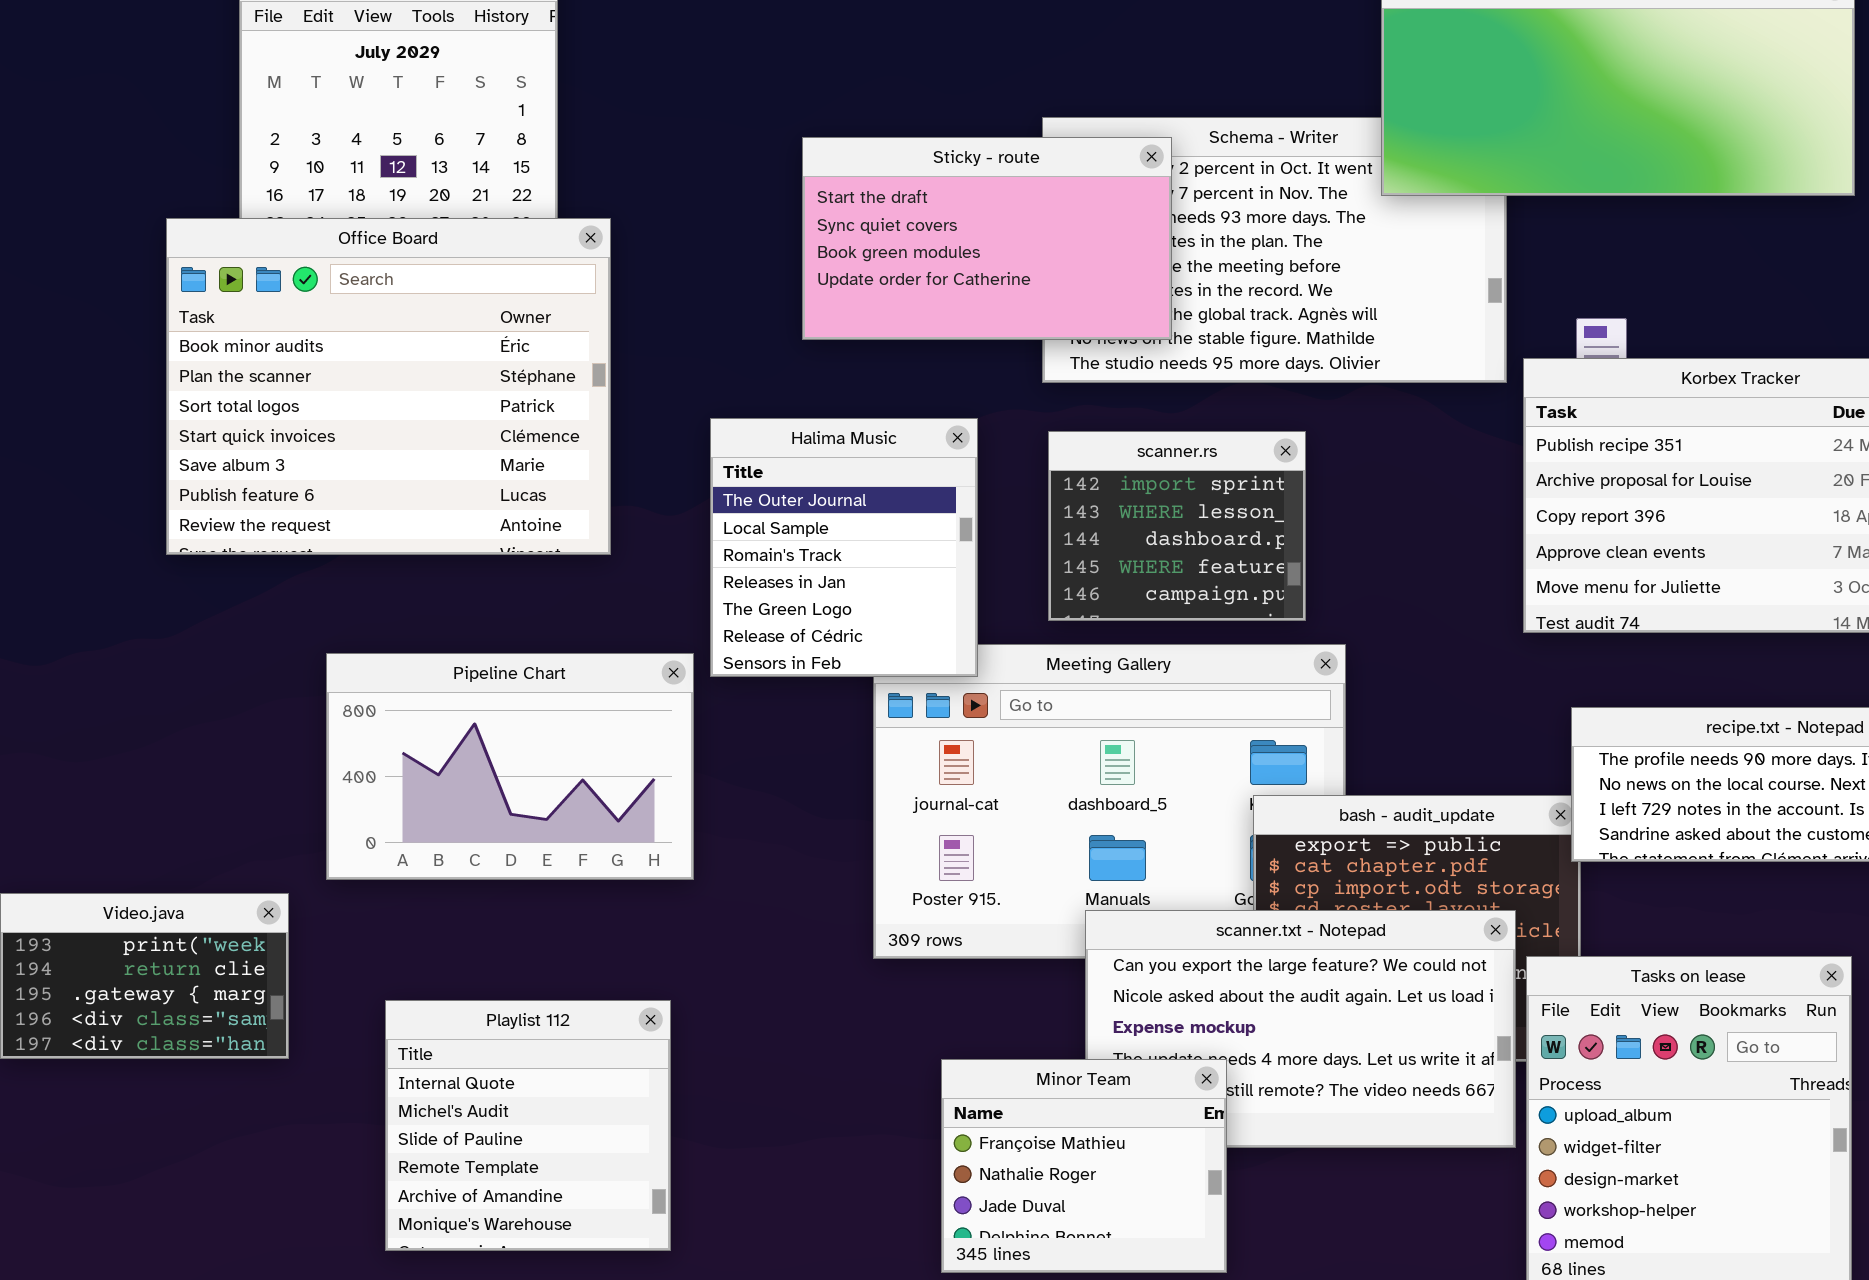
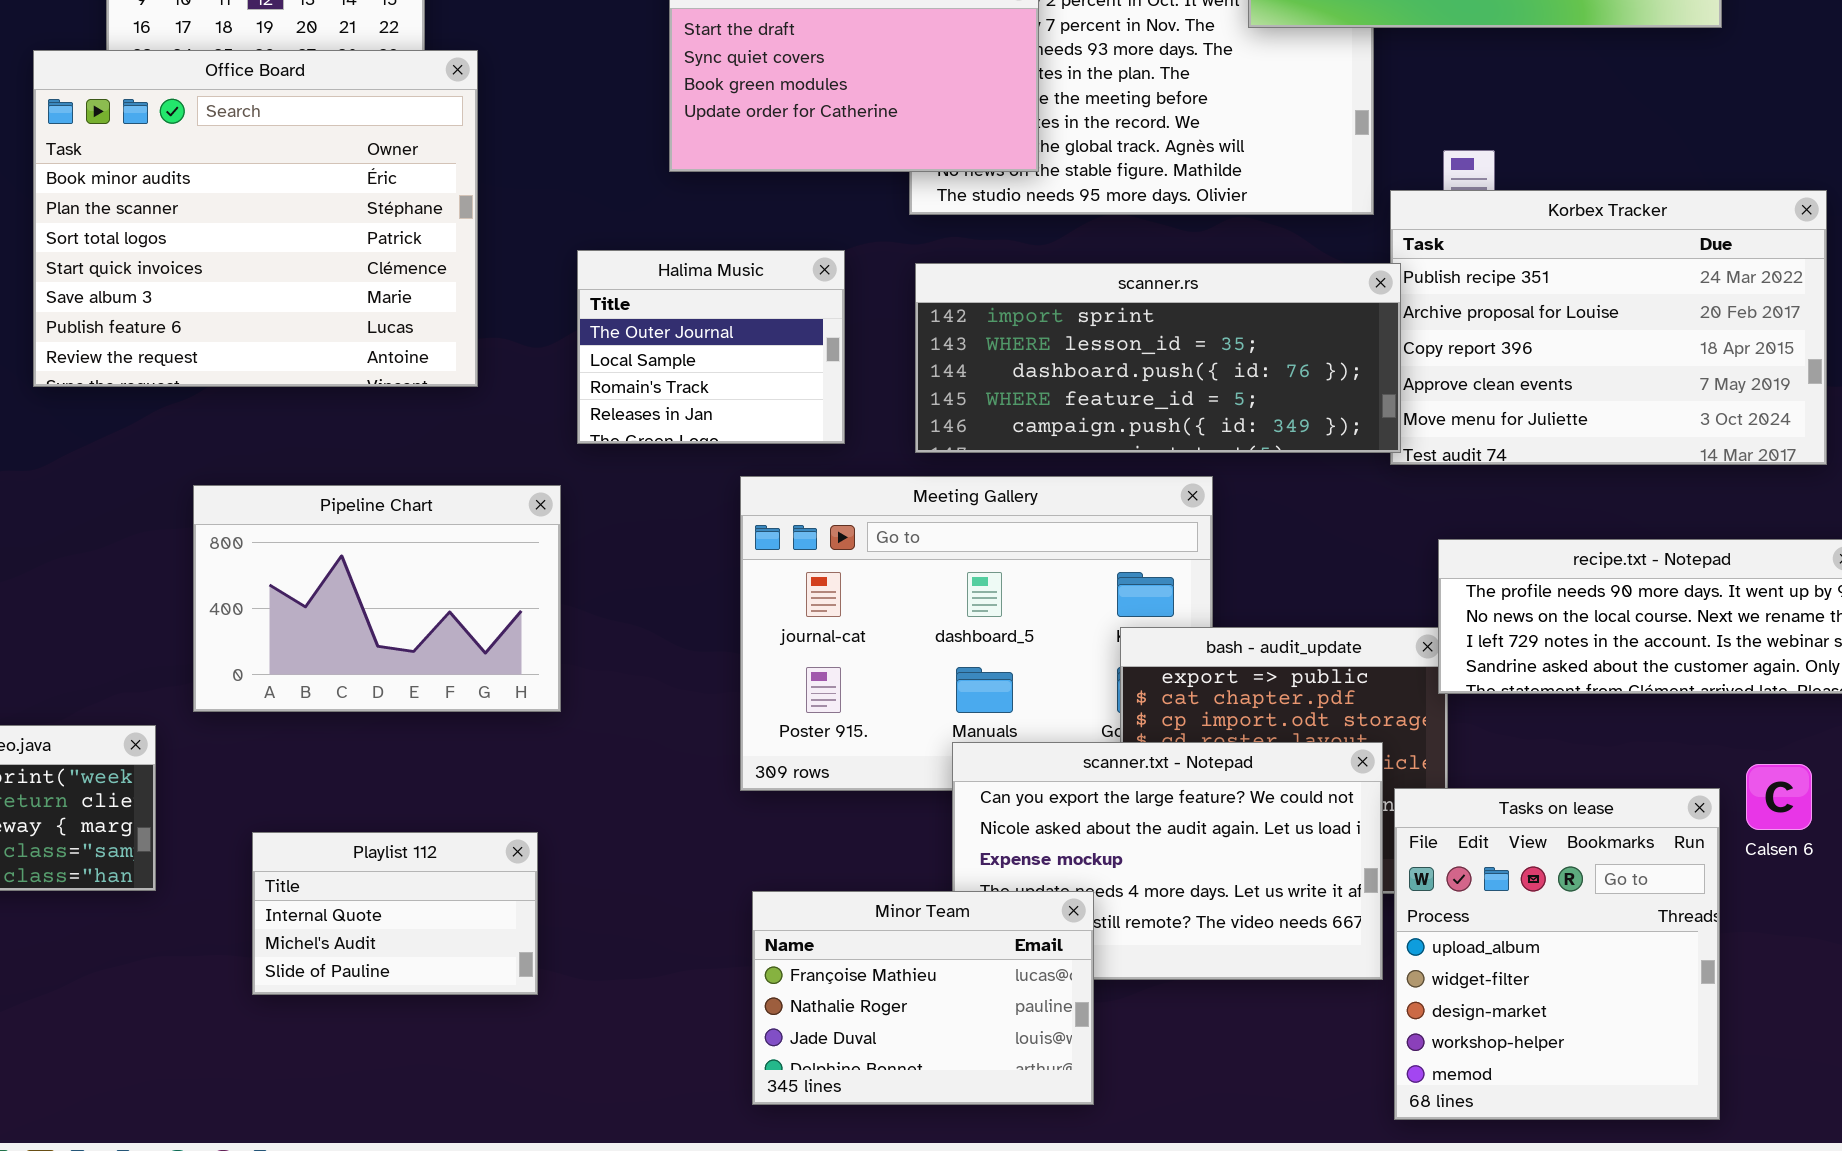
Halima Music: [710,418,978,677] -> [577,250,845,444], resized
scanner.rs: [1048,431,1306,621] -> [915,263,1401,453], resized
Playlist 112: [385,1000,671,1251] -> [252,832,538,995], resized
Minor Team: [941,1059,1227,1273] -> [752,891,1094,1105], resized

